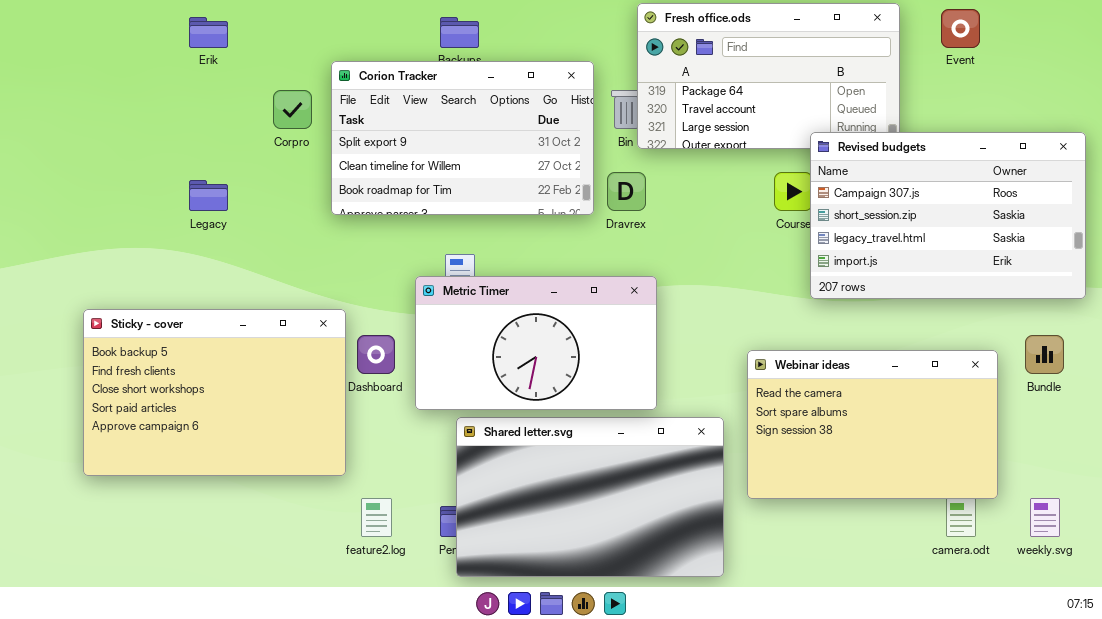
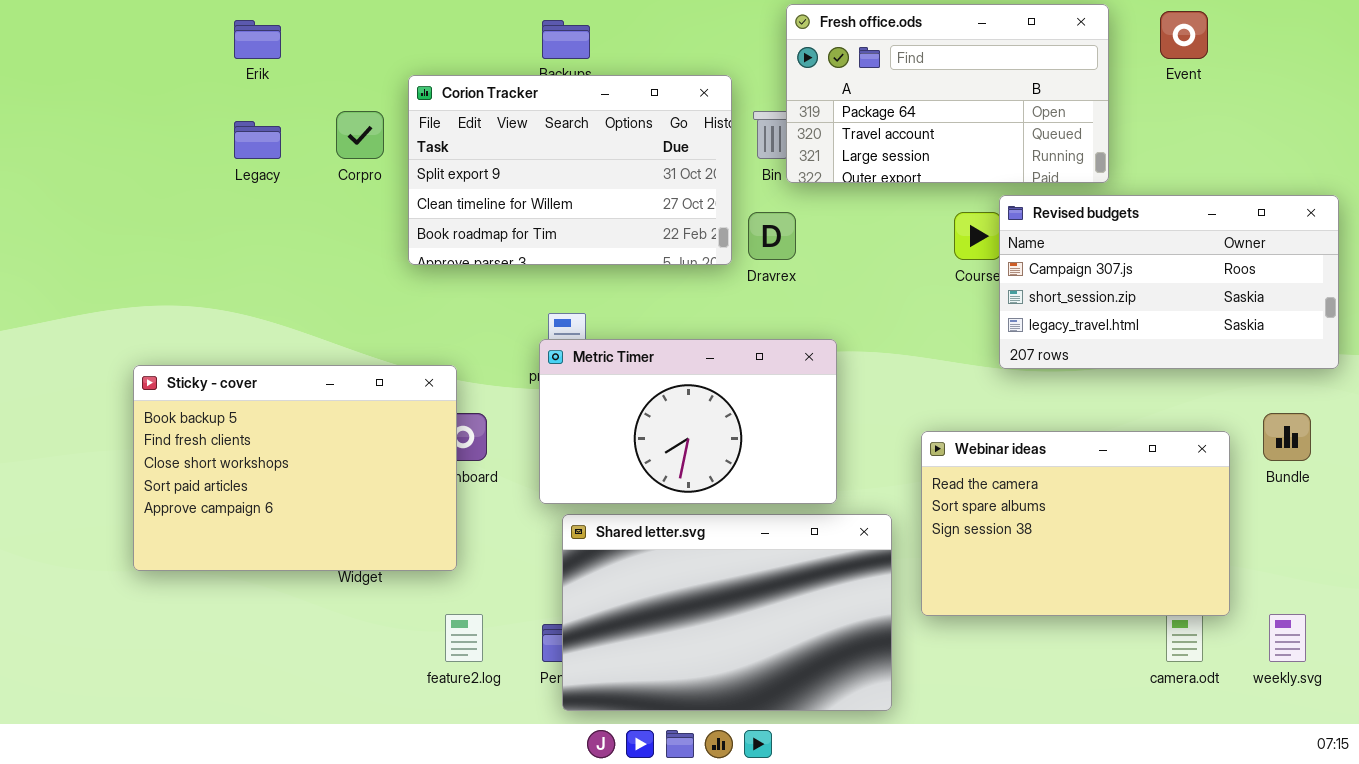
Revised budgets: [810,132,1086,299] -> [999,195,1339,369], resized
Legacy: [189,180,228,211] -> [234,121,281,159], moved
Metric Timer: [415,276,657,410] -> [539,339,837,504], moved
Sticky - cover: [83,309,346,476] -> [133,365,457,571], moved

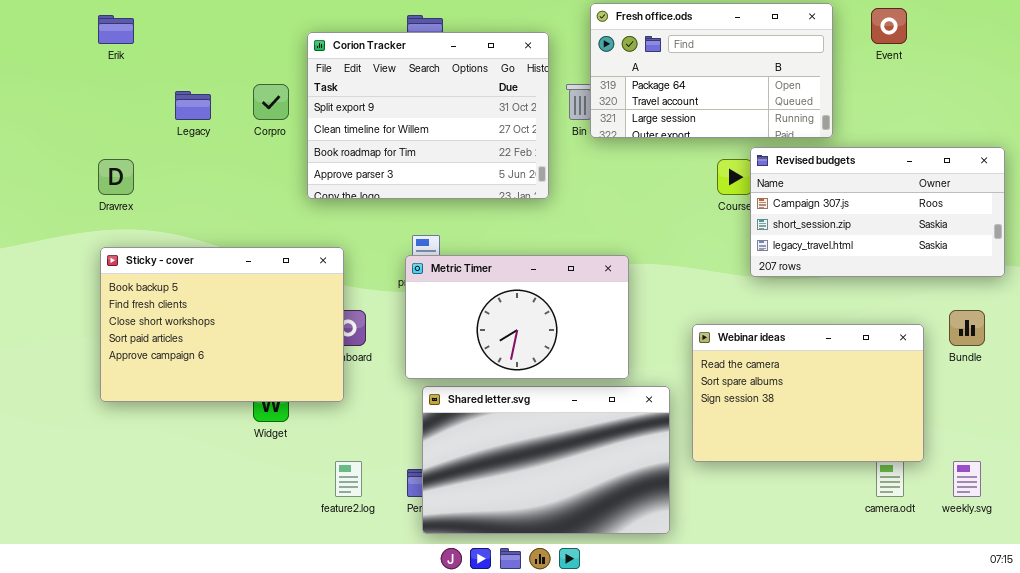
Erik: [234,20,281,59] -> [98,15,134,44], moved
Corion Tracker: [408,75,732,265] -> [307,32,549,199], resized
Dravrex: [748,212,796,260] -> [98,159,134,195], moved
Sticky - cover: [133,365,457,571] -> [100,247,344,402], moved

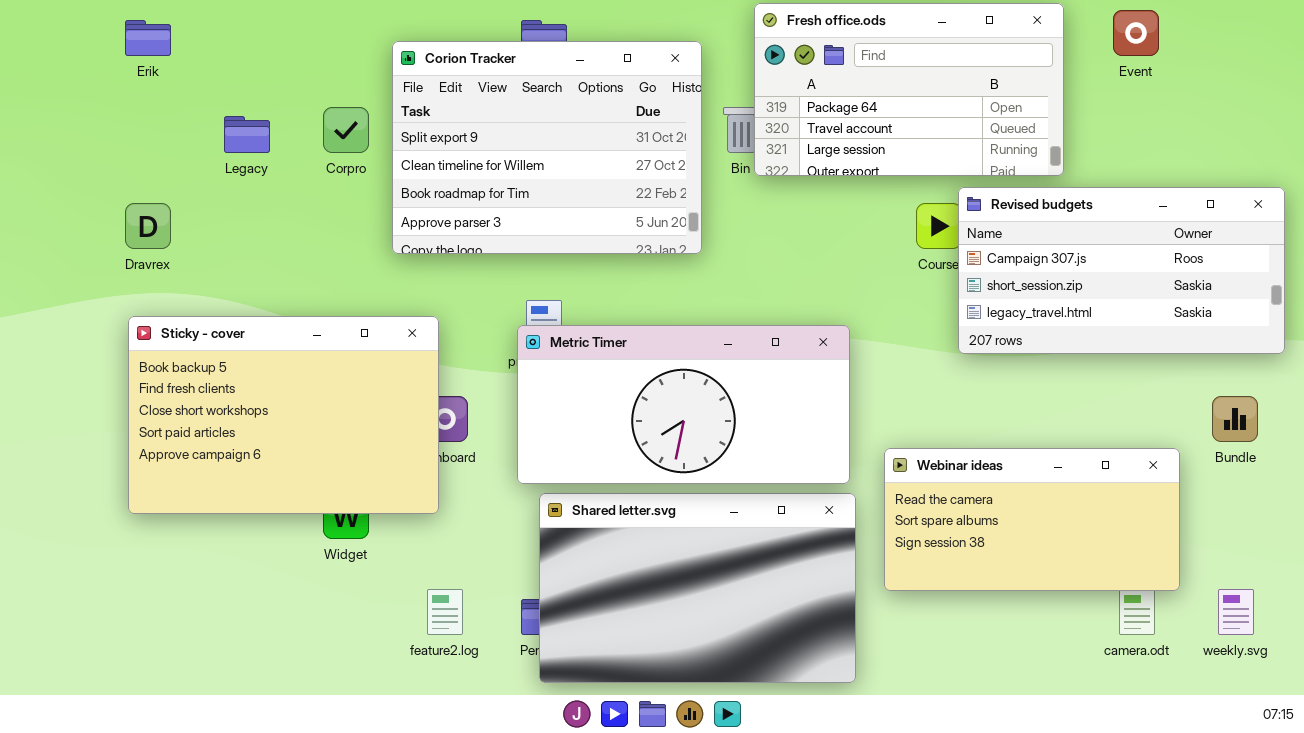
Metric Timer: [405,255,629,379] -> [517,325,850,484], resized
Webinar ideas: [692,324,924,462] -> [884,448,1180,591], resized

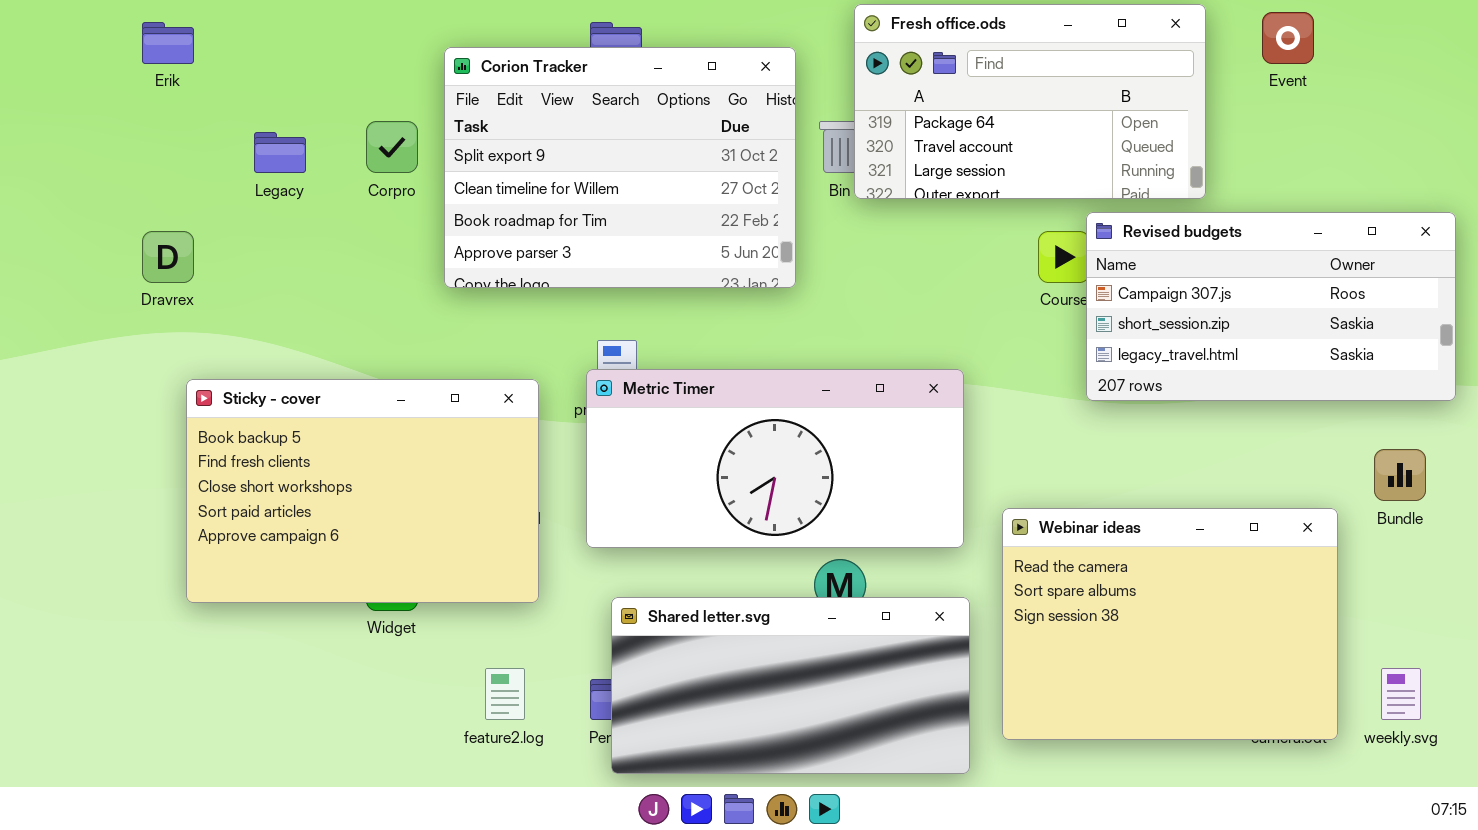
Sticky - cover: [128,316,439,514] -> [186,379,539,603], moved
Webinar ideas: [884,448,1180,591] -> [1002,508,1338,740], resized
Shared letter.svg: [539,493,856,683] -> [611,597,970,774], resized

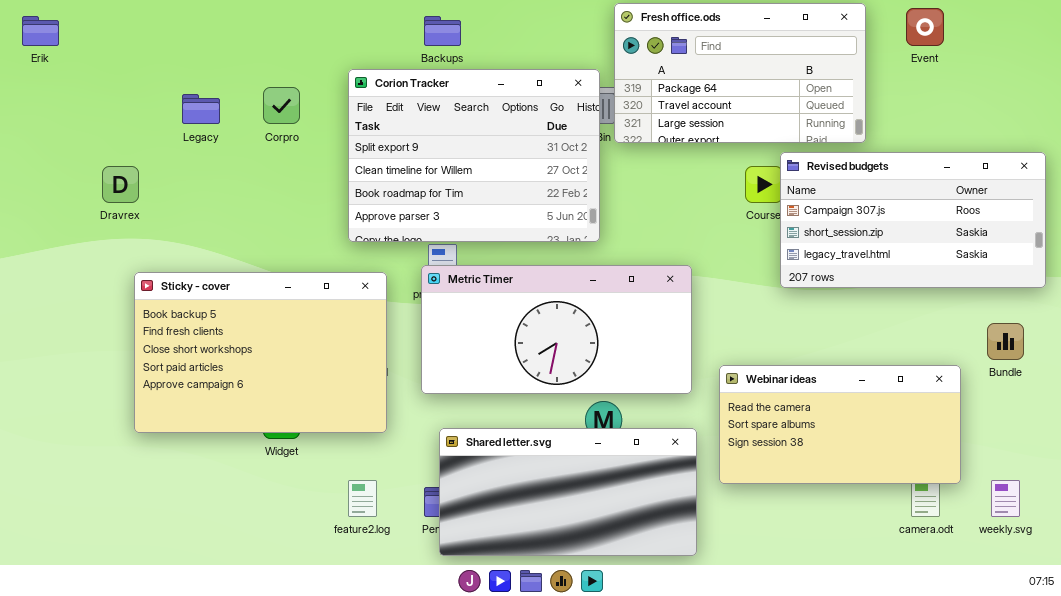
Erik: [142,22,194,64] -> [22,16,59,46], moved
Corion Tracker: [444,47,796,288] -> [348,69,600,242], moved
Webinar ideas: [1002,508,1338,740] -> [719,365,961,484], resized

